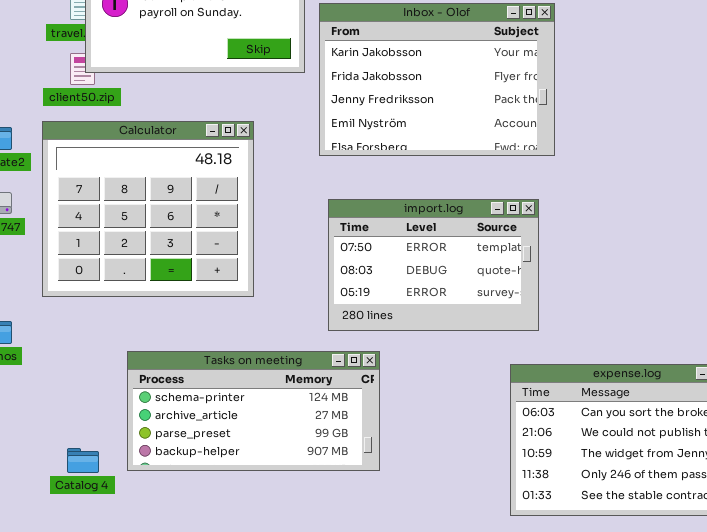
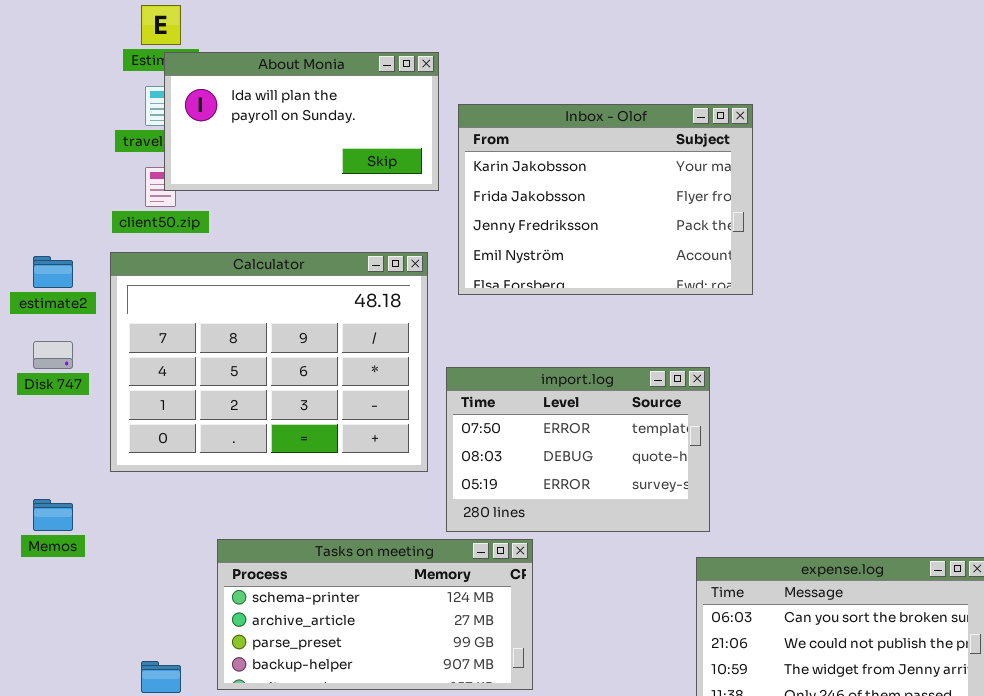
Calculator: [42,121,254,297] -> [110,252,428,472], resized
import.log: [328,199,539,331] -> [446,367,710,532], moved

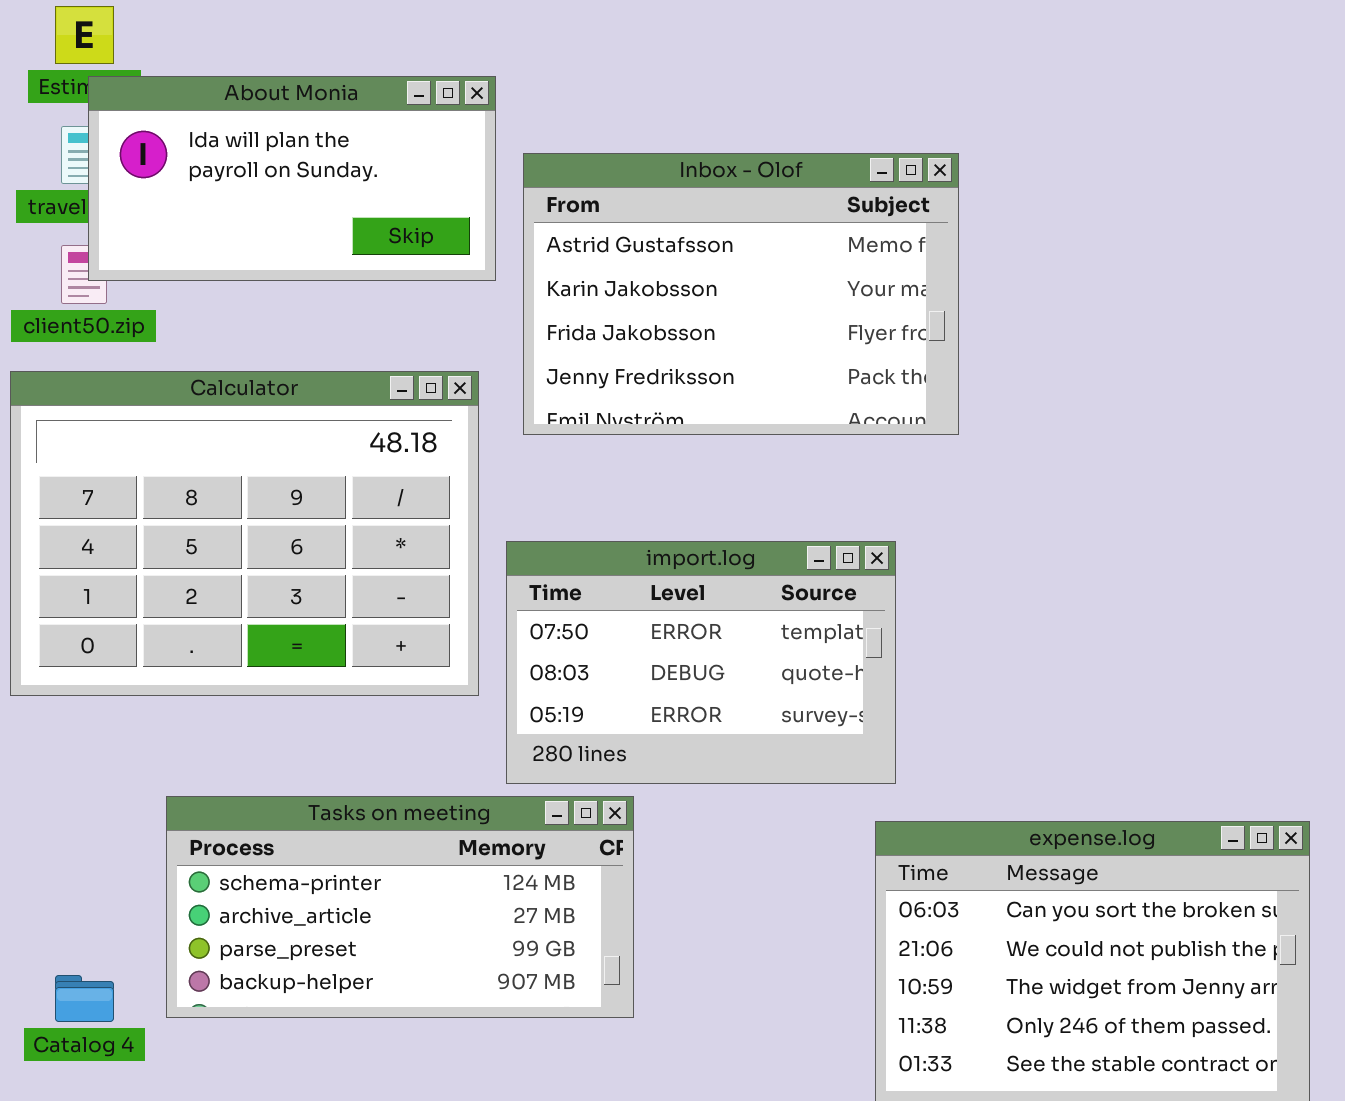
Inbox - Olof: [458,104,753,295] -> [523,153,959,435], scrolled up 1 row

